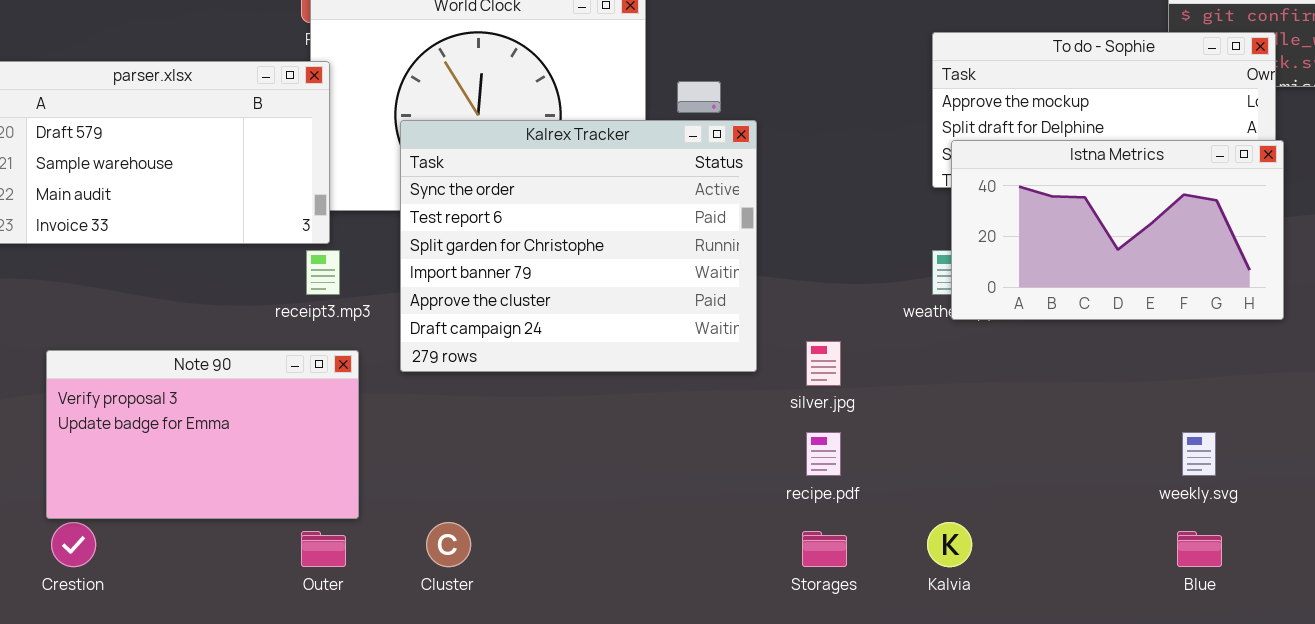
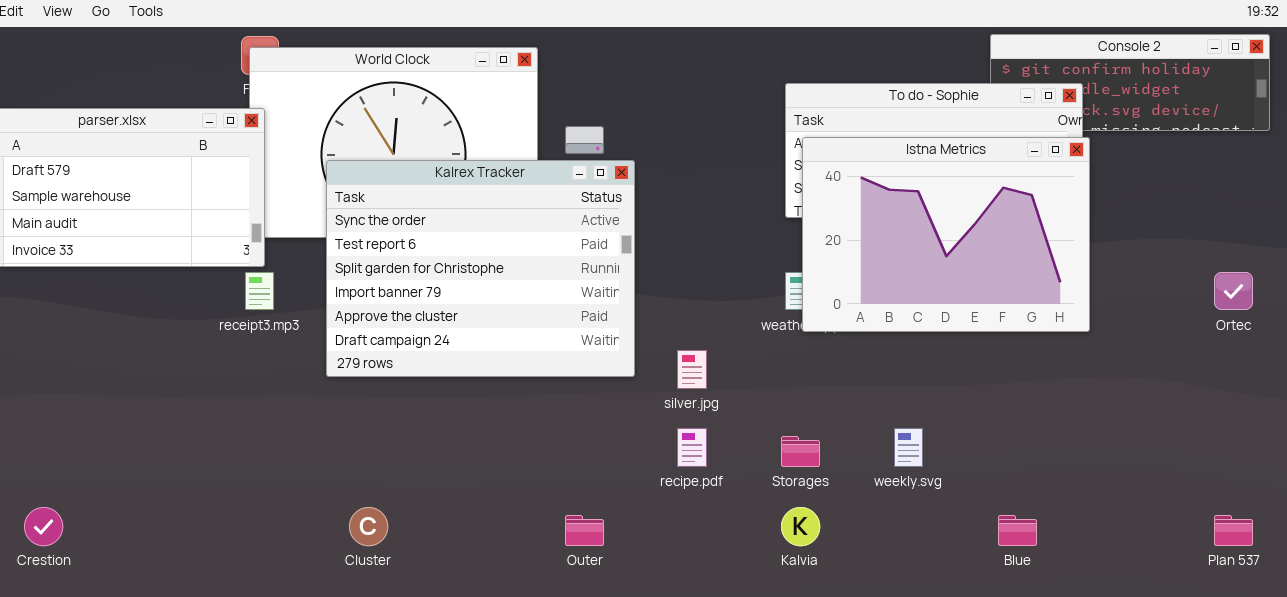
Istna Metrics: [951,140,1284,320] -> [802,137,1090,332], resized
Note 90: [46,350,359,519] -> none, closed
weekly.svg: [1182,432,1216,476] -> [894,428,923,467], moved
Outer: [301,531,346,567] -> [565,515,604,546], moved
Storages: [802,531,847,567] -> [781,436,820,467], moved

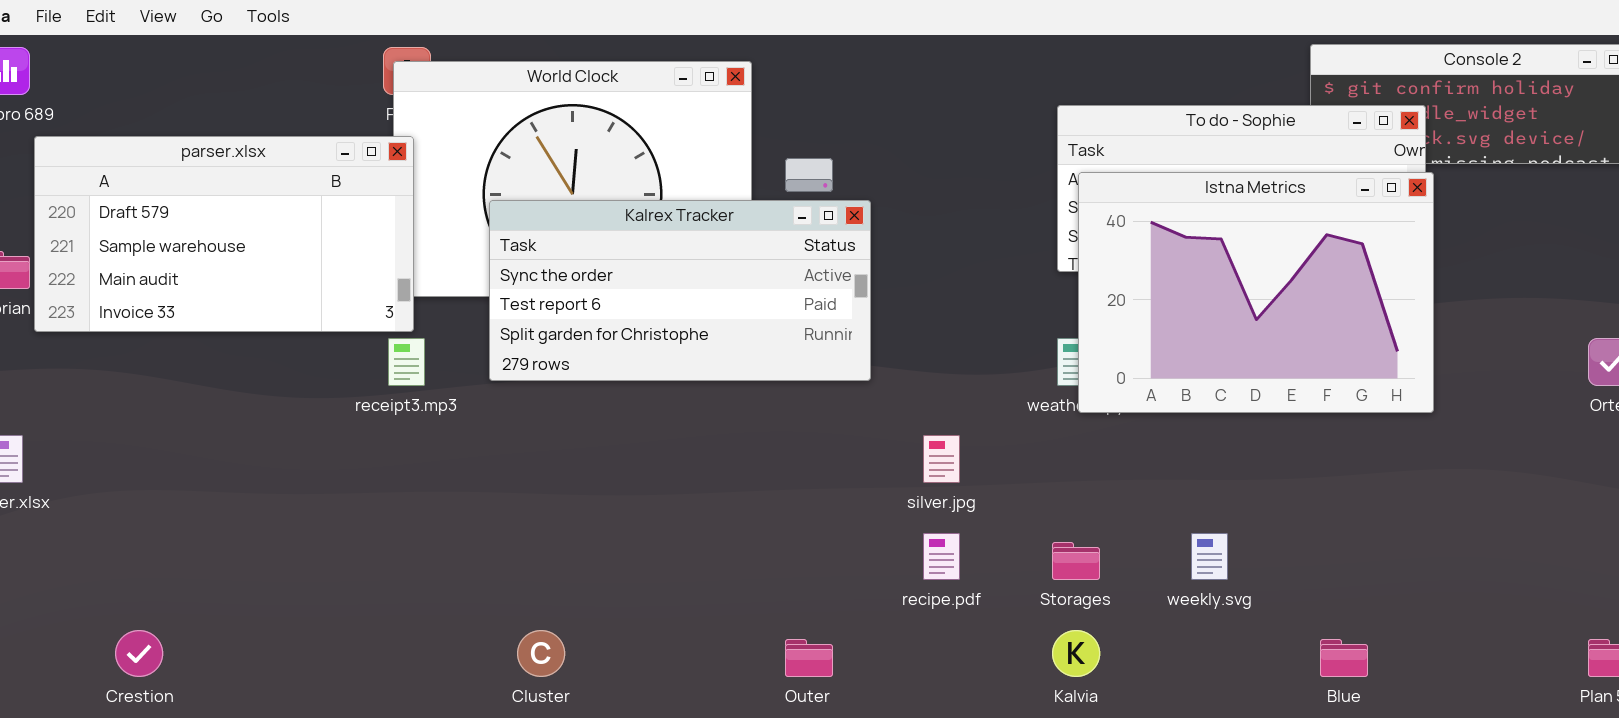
Kalrex Tracker: [326,160,635,377] -> [489,200,871,381], resized

